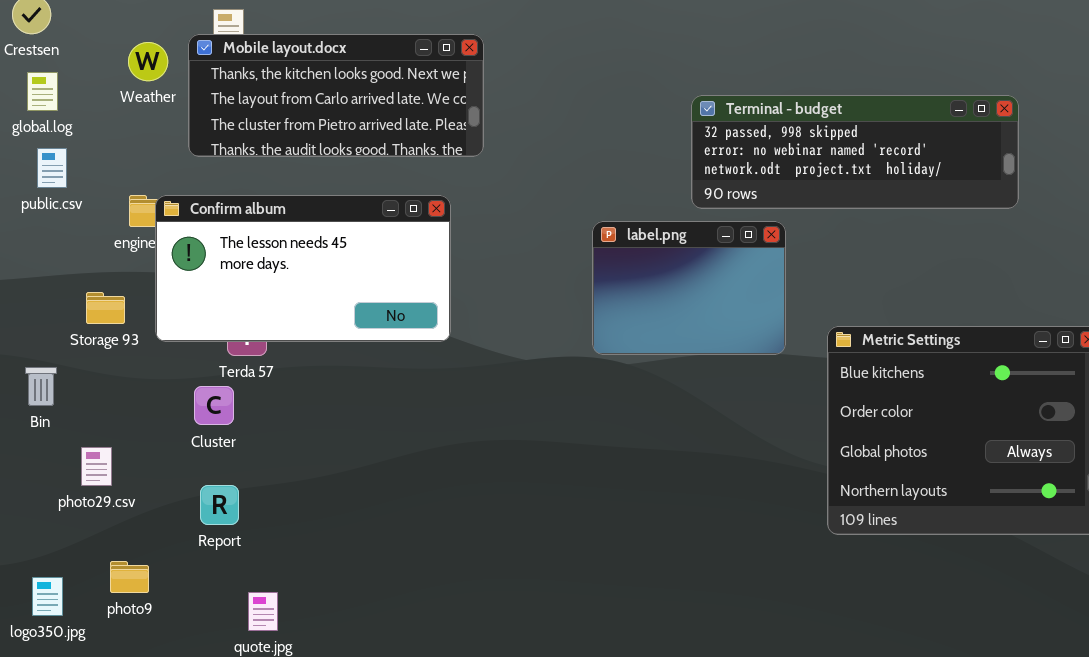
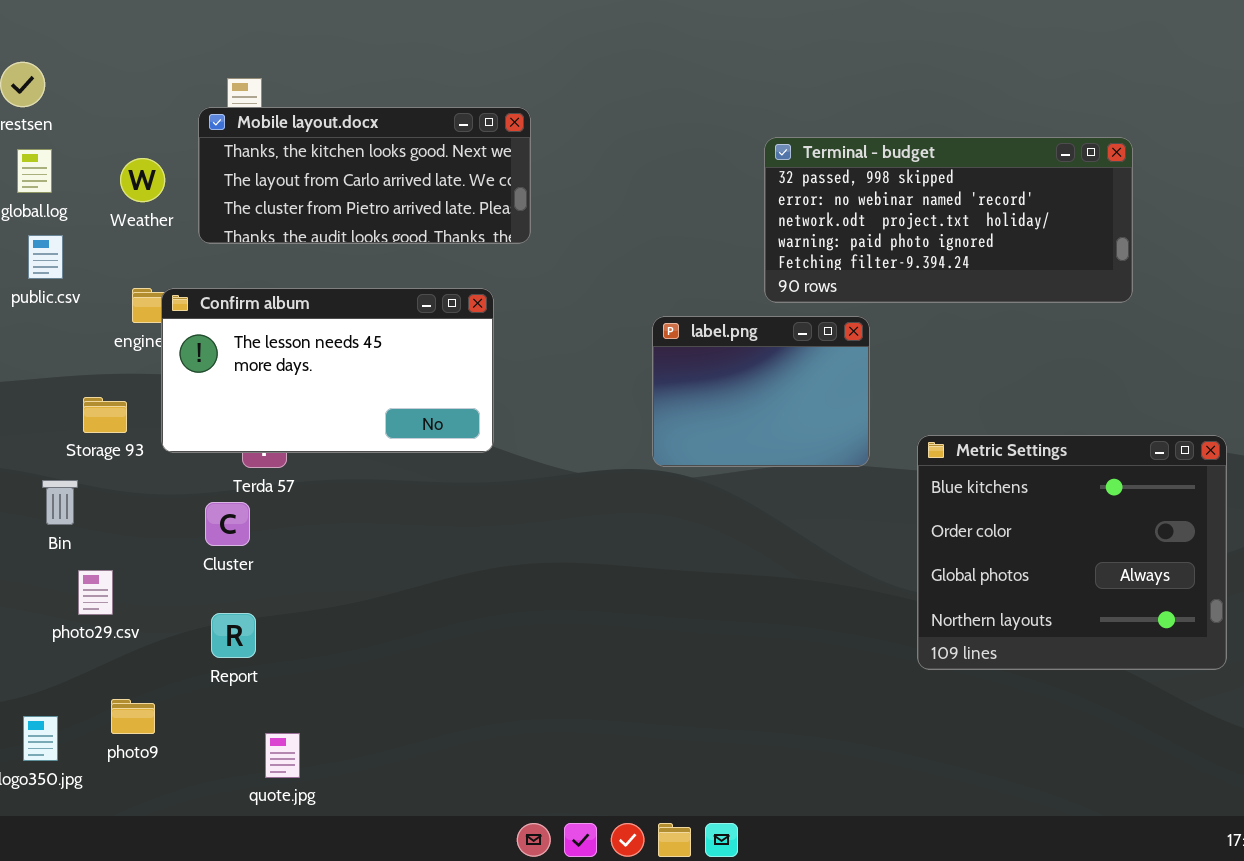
Weather: [128,42,168,81] -> [120,158,165,202], moved
Terminal - budget: [691,95,1019,209] -> [764,137,1133,303], resized
Bin: [25,367,57,406] -> [42,480,78,525], moved

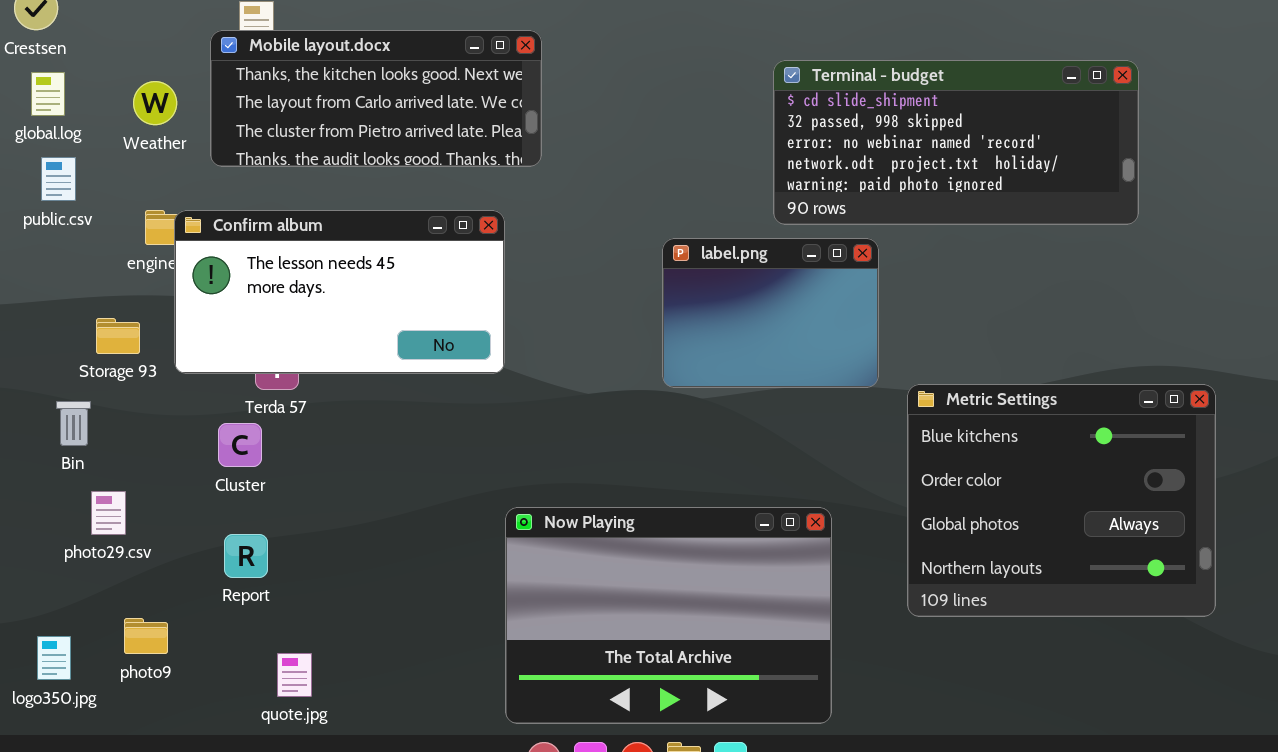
Terminal - budget: [764,137,1133,303] -> [773,60,1139,225], scrolled up 1 row
Metric Settings: [917,435,1227,670] -> [907,384,1216,617], moved
Now Playing: none -> [505,507,832,724], opened

